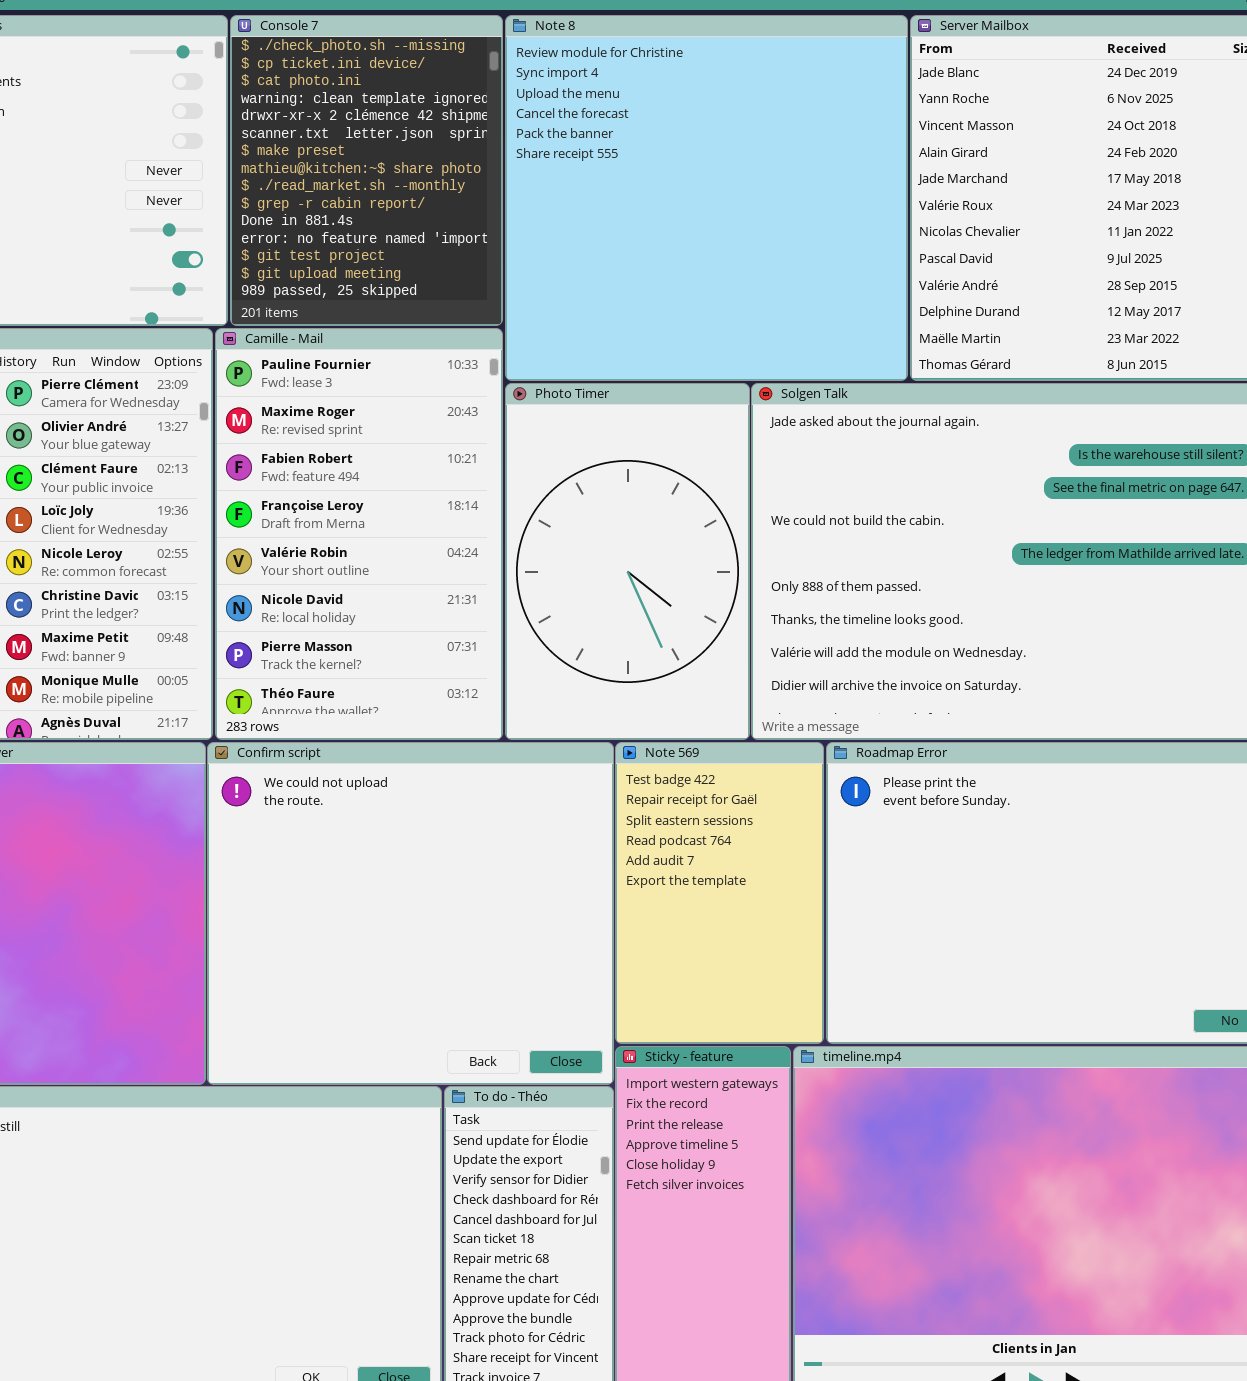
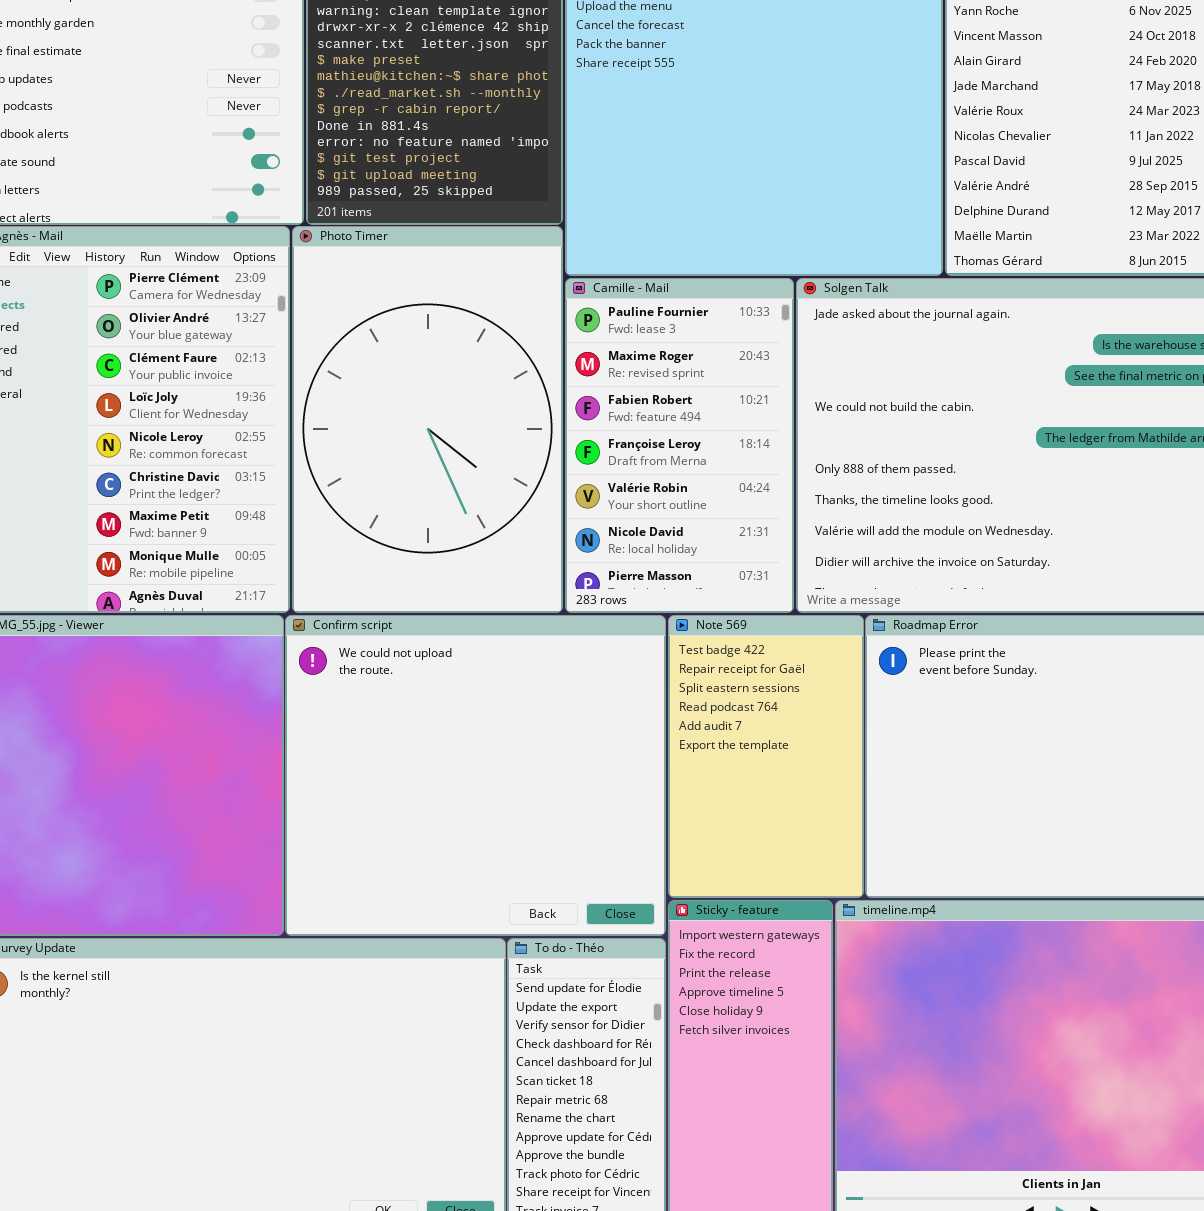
Camille - Mail: [215,328,503,740] -> [565,278,794,613], moved, resized
Photo Timer: [505,383,750,740] -> [292,226,563,613], moved, resized

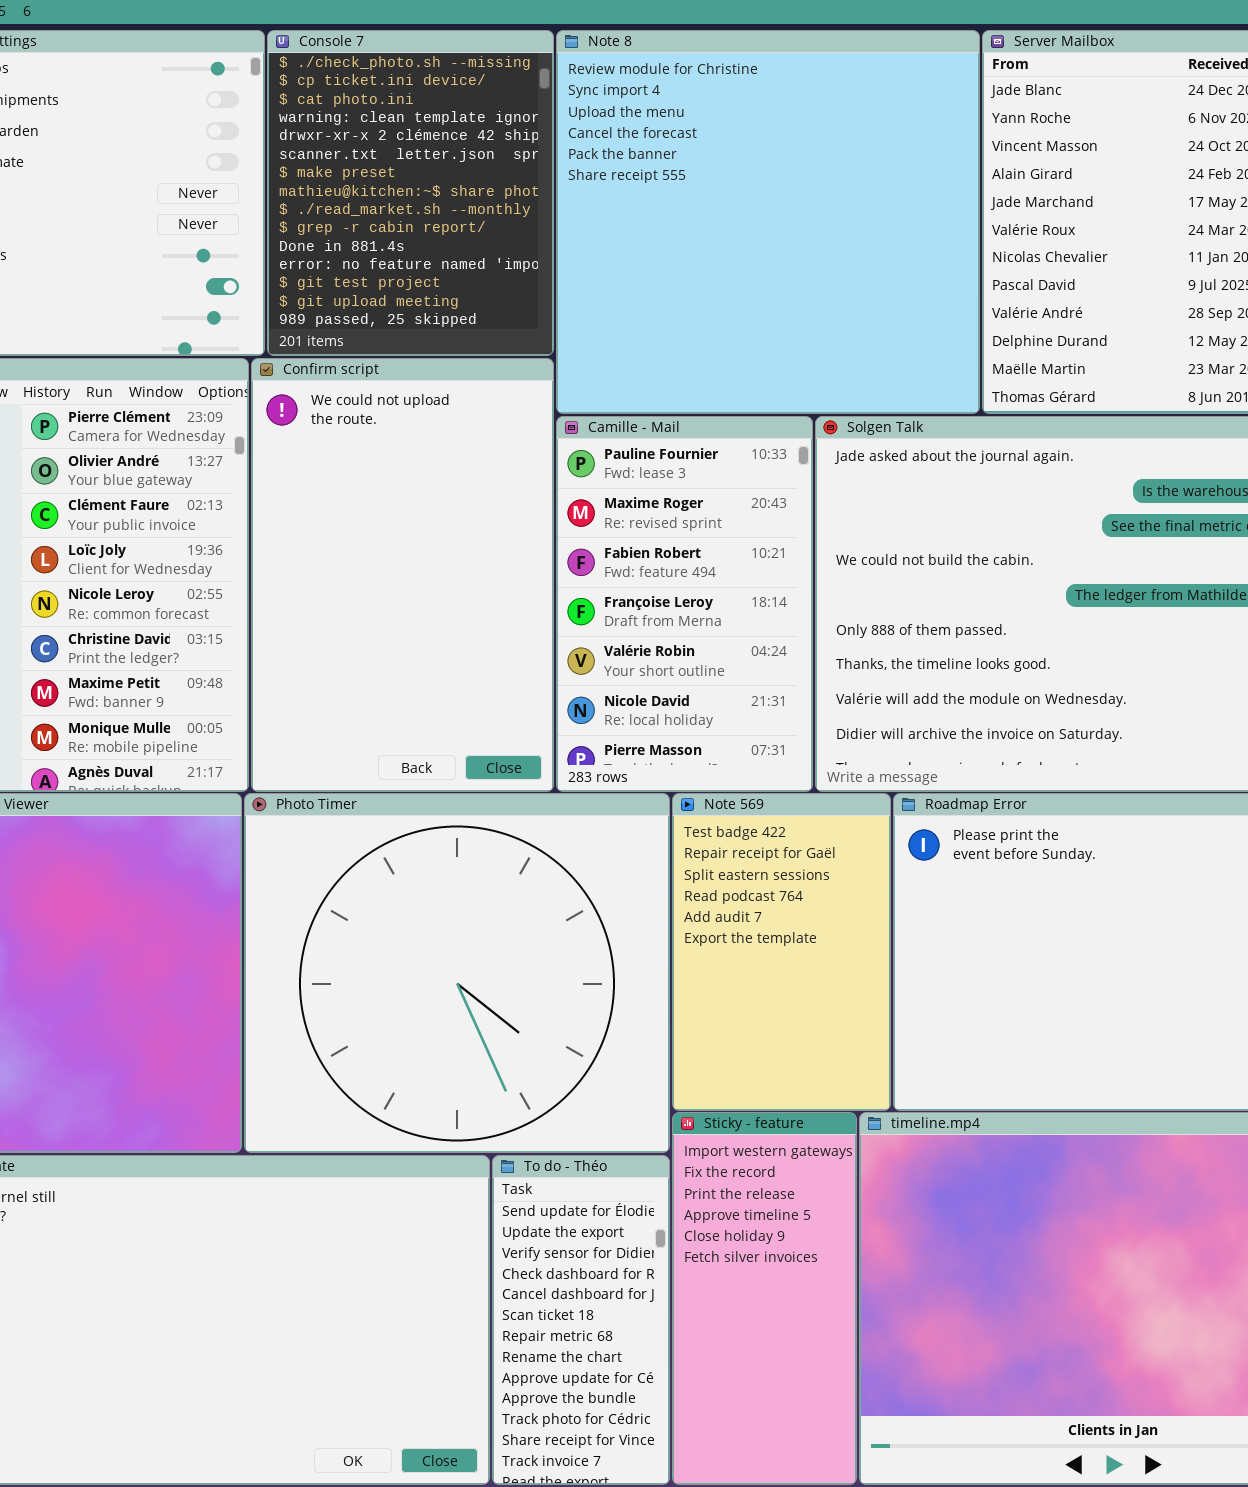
Photo Timer: [292,226,563,613] -> [244,793,670,1153], moved, resized
Confirm script: [285,615,666,936] -> [251,358,554,792], moved, resized

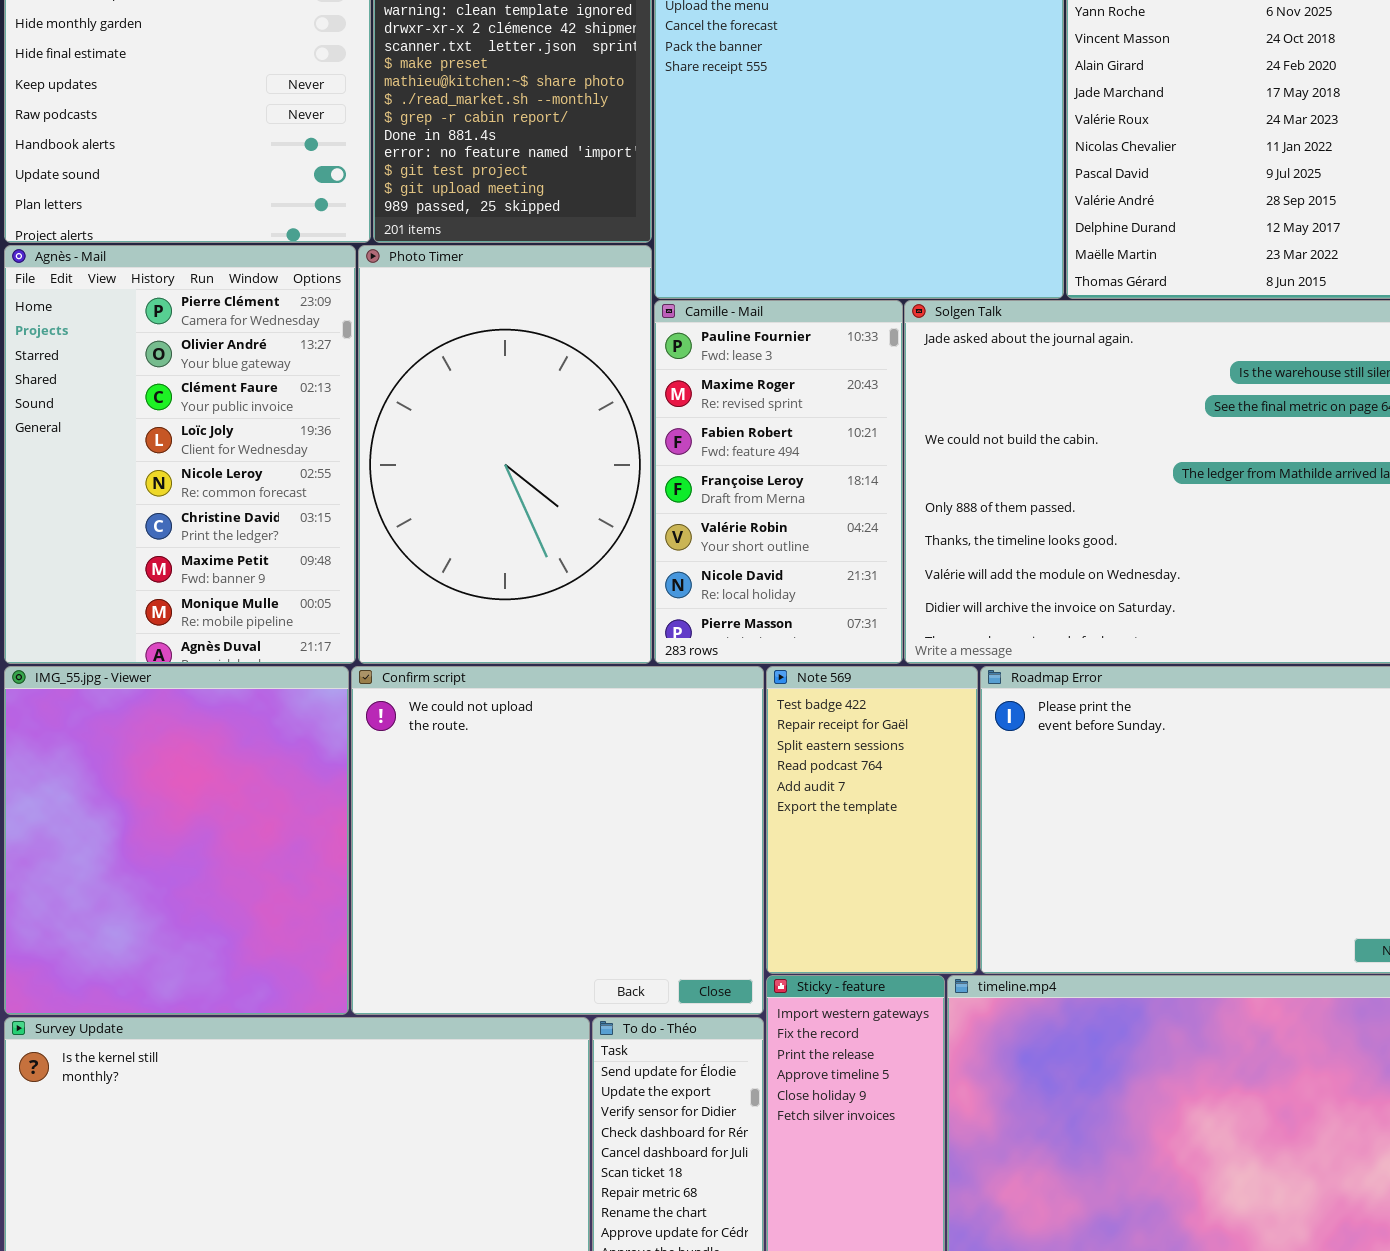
Confirm script: [251,358,554,792] -> [351,666,764,1015], moved, resized
Photo Timer: [244,793,670,1153] -> [358,245,652,664], moved, resized

